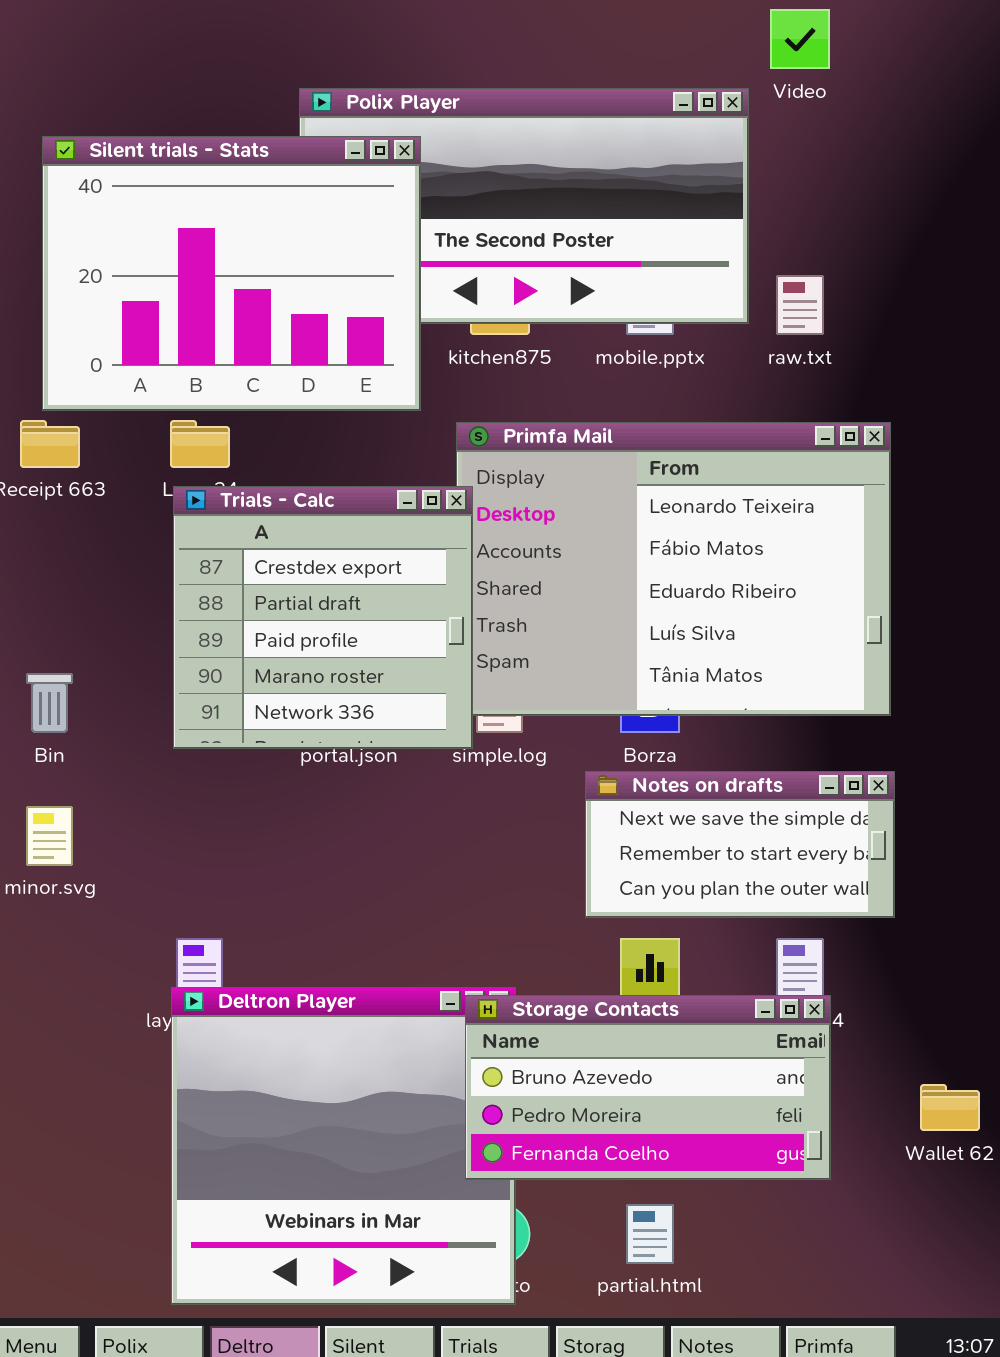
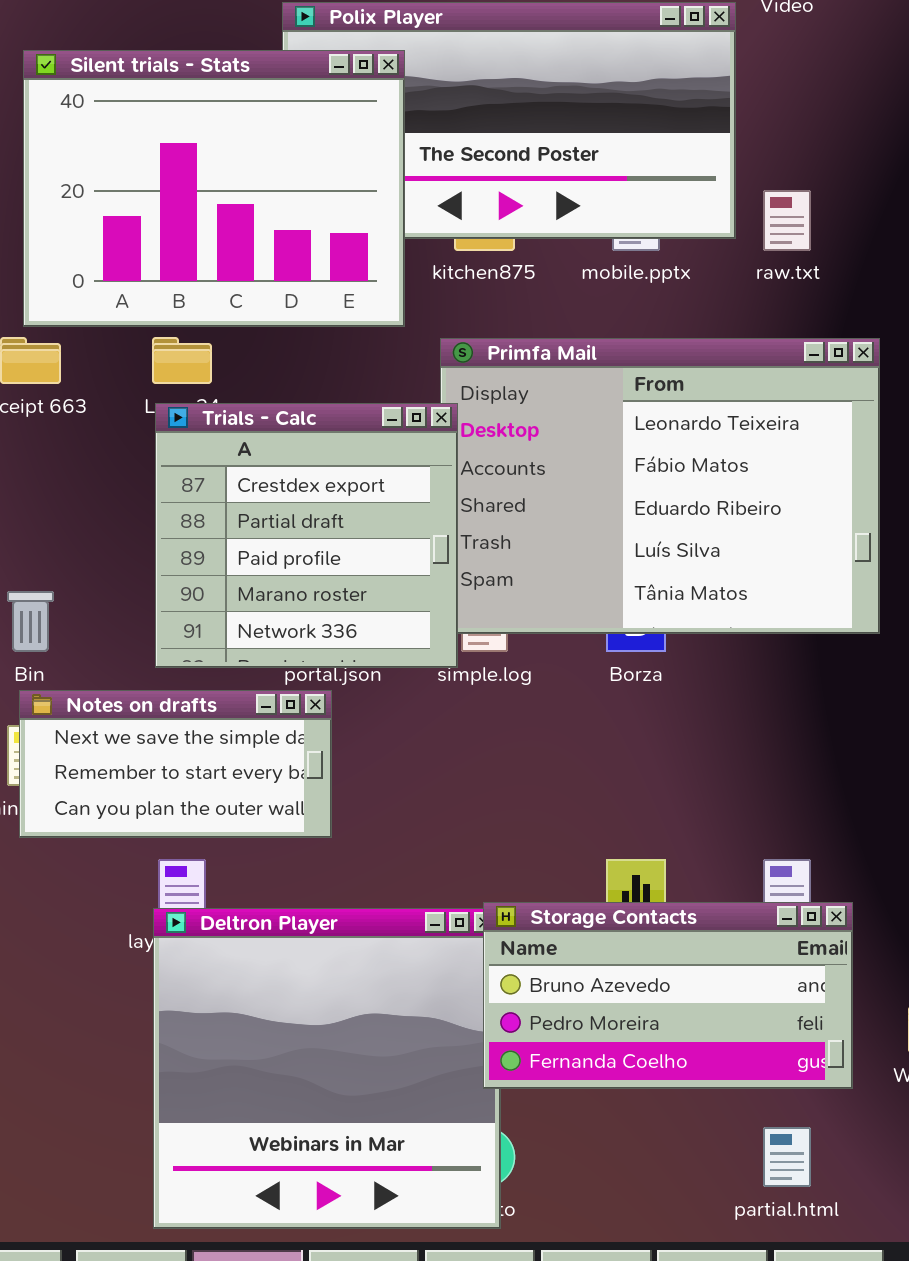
Notes on drafts: [585,771,895,918] -> [19,690,332,838], moved
Storage Contacts: [465,995,831,1180] -> [483,902,853,1089], moved
partial.html: [626,1204,674,1264] -> [763,1127,811,1187], moved

